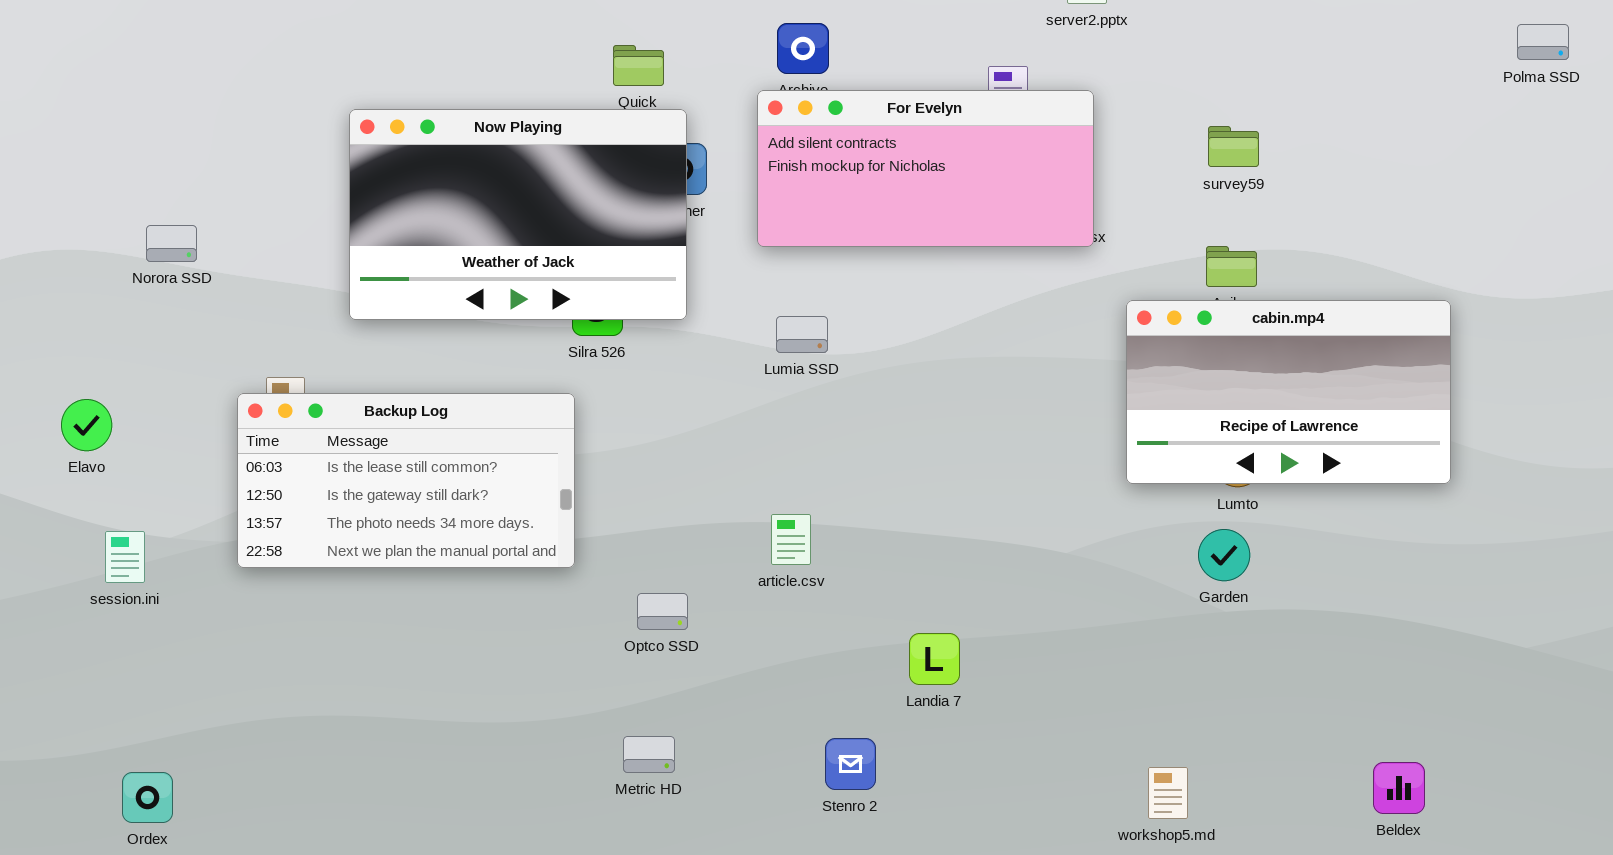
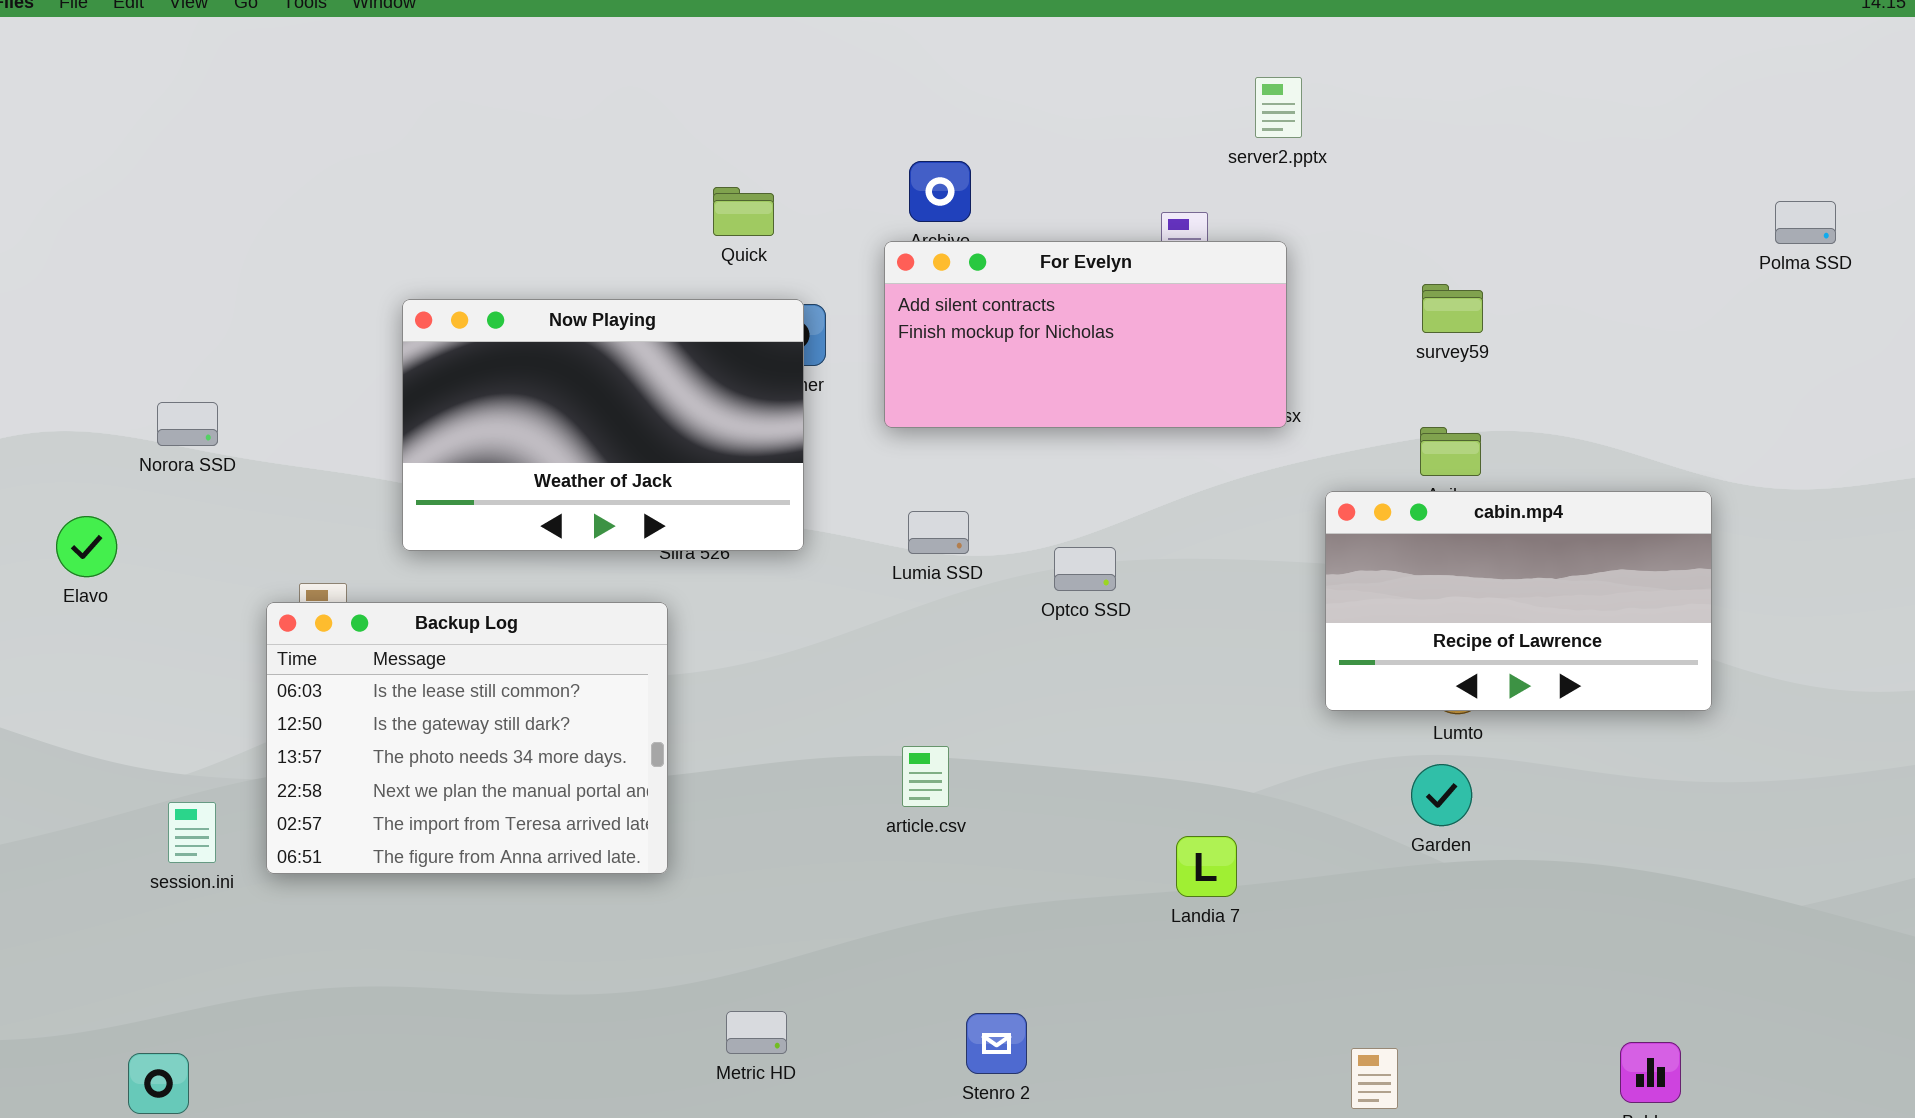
Polma SSD: [1517,24,1569,60] -> [1775,201,1836,244], moved
Now Playing: [349,109,687,320] -> [402,299,804,551], moved
Backup Log: [237,393,575,568] -> [266,602,668,874], resized
Elavo: [61,399,112,451] -> [56,516,117,577], moved
session.ini: [105,531,145,583] -> [168,802,216,863], moved
Optco SSD: [637,593,688,630] -> [1054,547,1116,591], moved
Landia 7: [909,633,960,685] -> [1176,836,1237,897], moved

